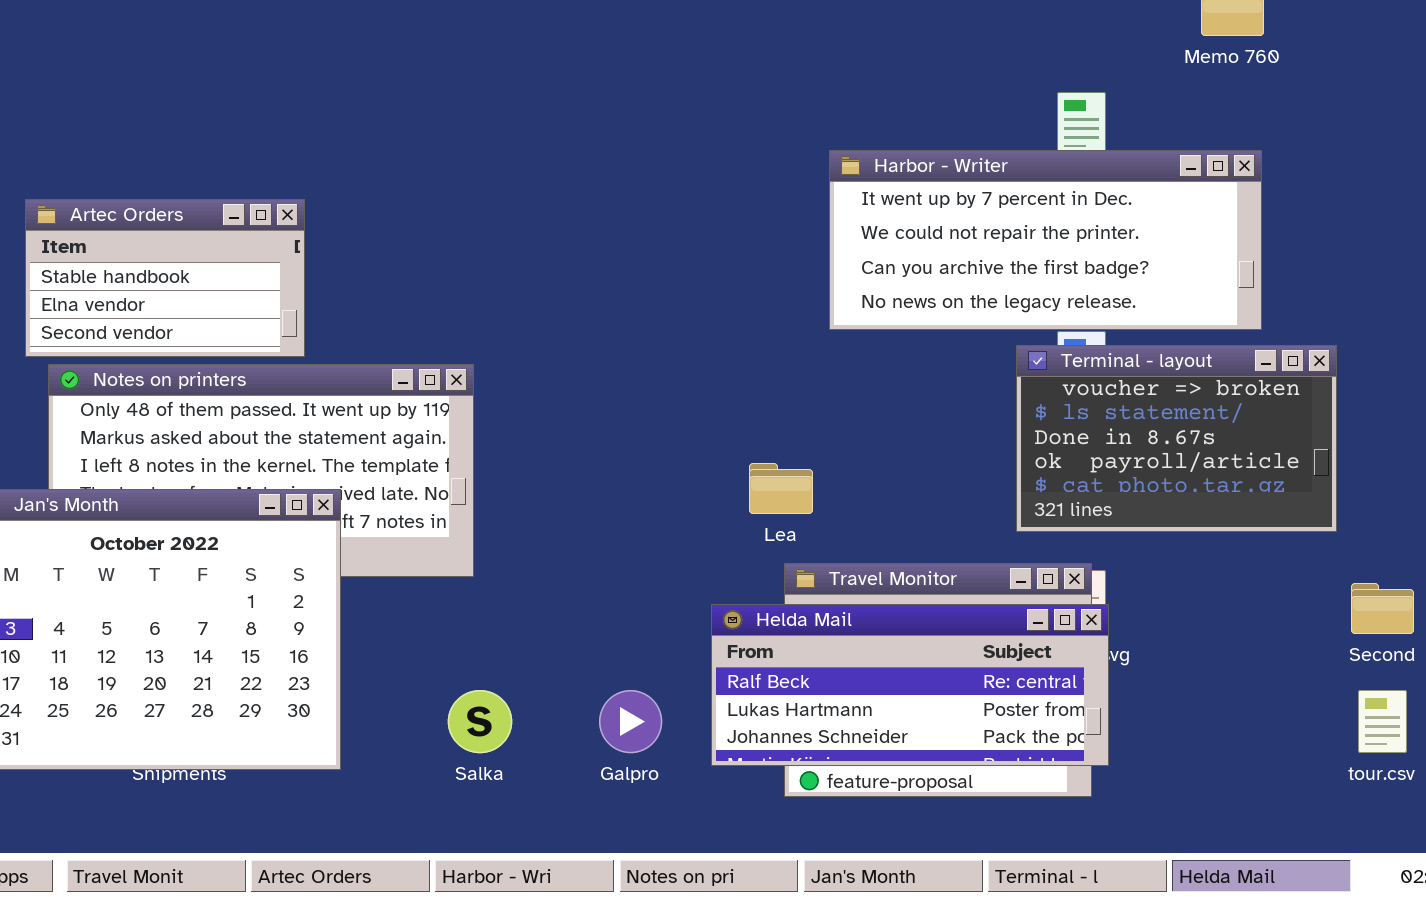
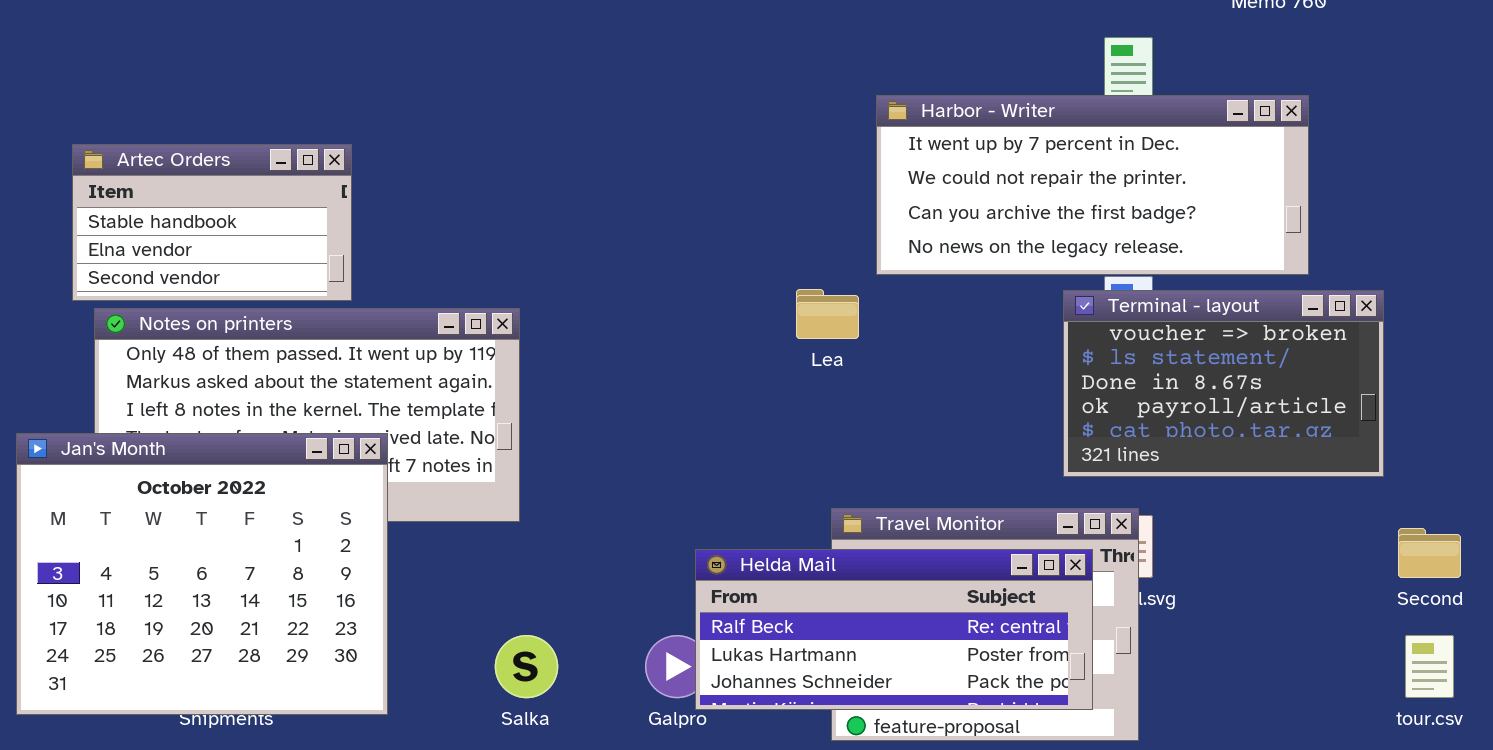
Lea: [749,463,813,514] -> [796,289,859,339], moved
Helda Mail: [711,604,1109,766] -> [695,549,1093,710], moved

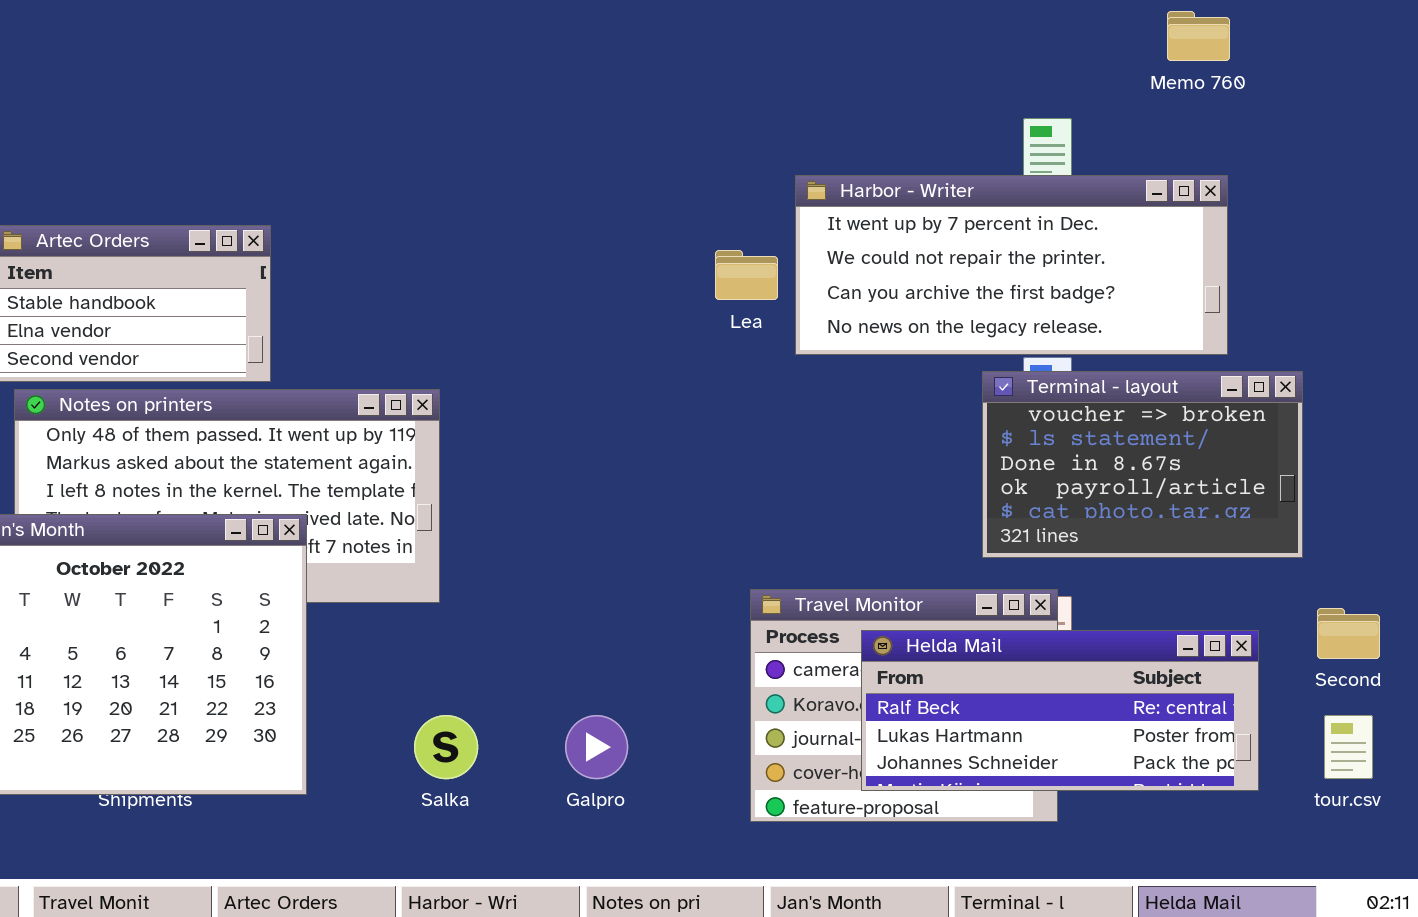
Lea: [796,289,859,339] -> [715,250,778,300], moved
Helda Mail: [695,549,1093,710] -> [861,630,1259,791], moved

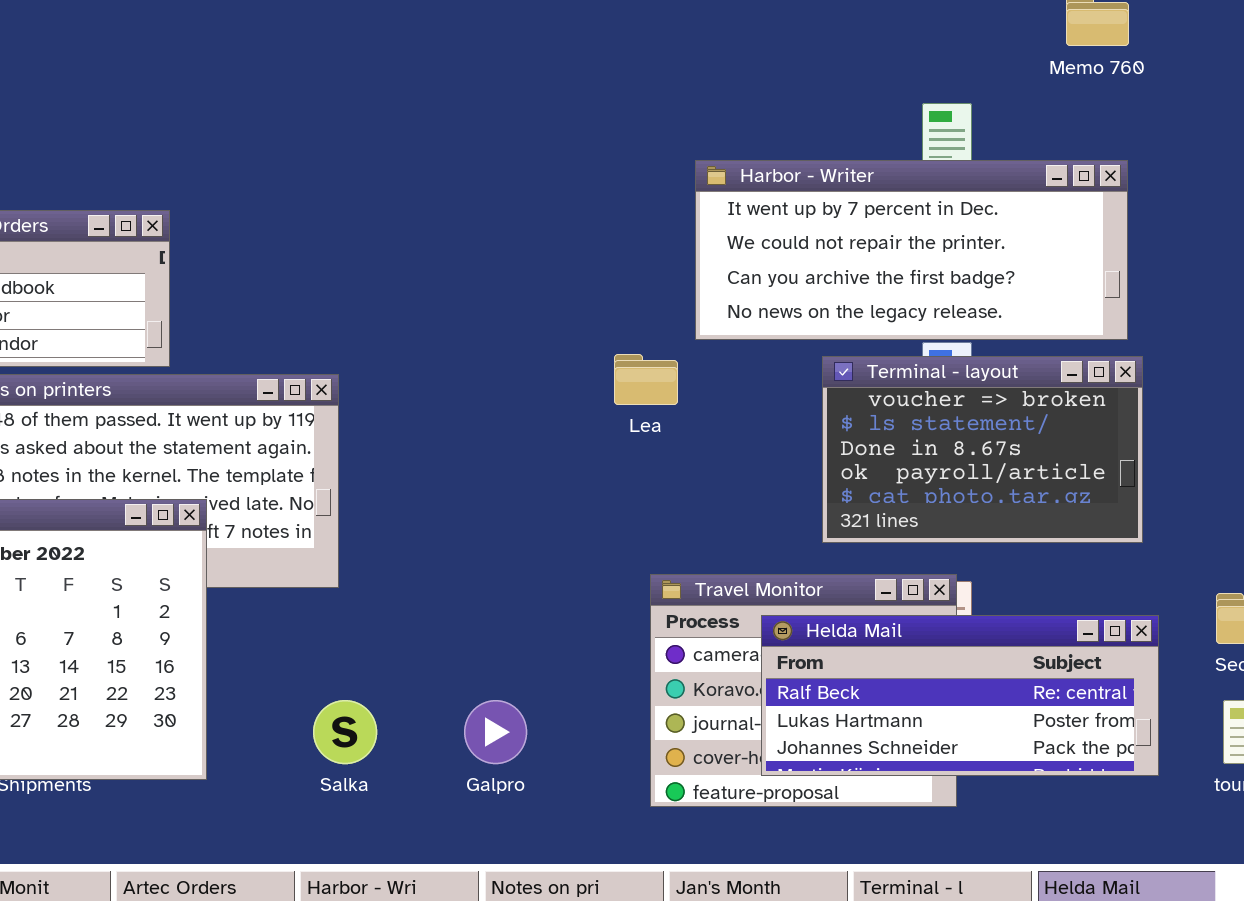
Lea: [715,250,778,300] -> [614,354,678,405], moved
Terminal - layout: [982,371,1303,558] -> [822,356,1143,543], moved

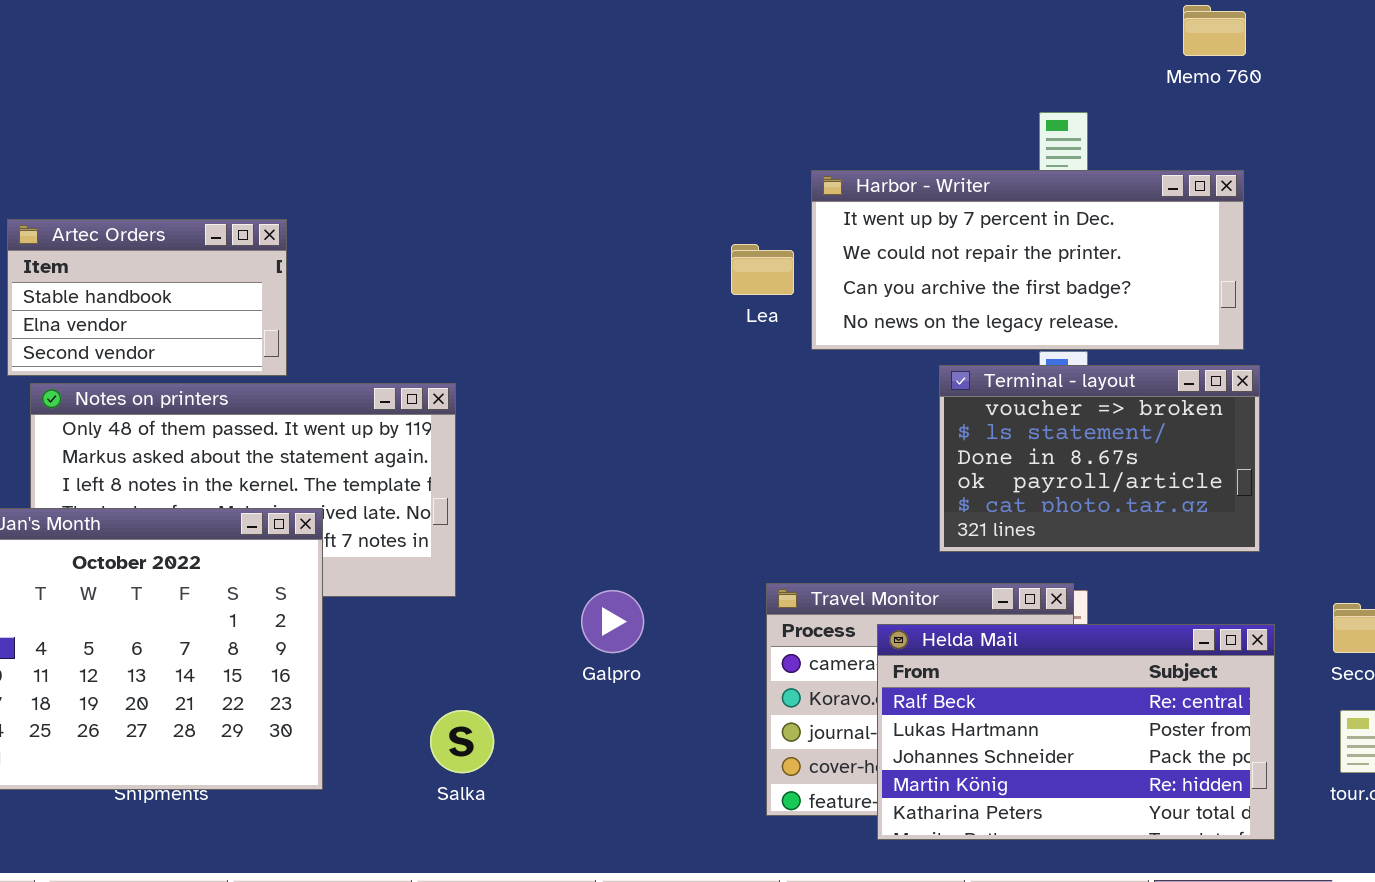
Lea: [614,354,678,405] -> [731,244,794,295], moved
Helda Mail: [761,615,1159,776] -> [877,624,1275,840], resized
Galpro: [464,700,527,764] -> [581,590,644,653], moved

